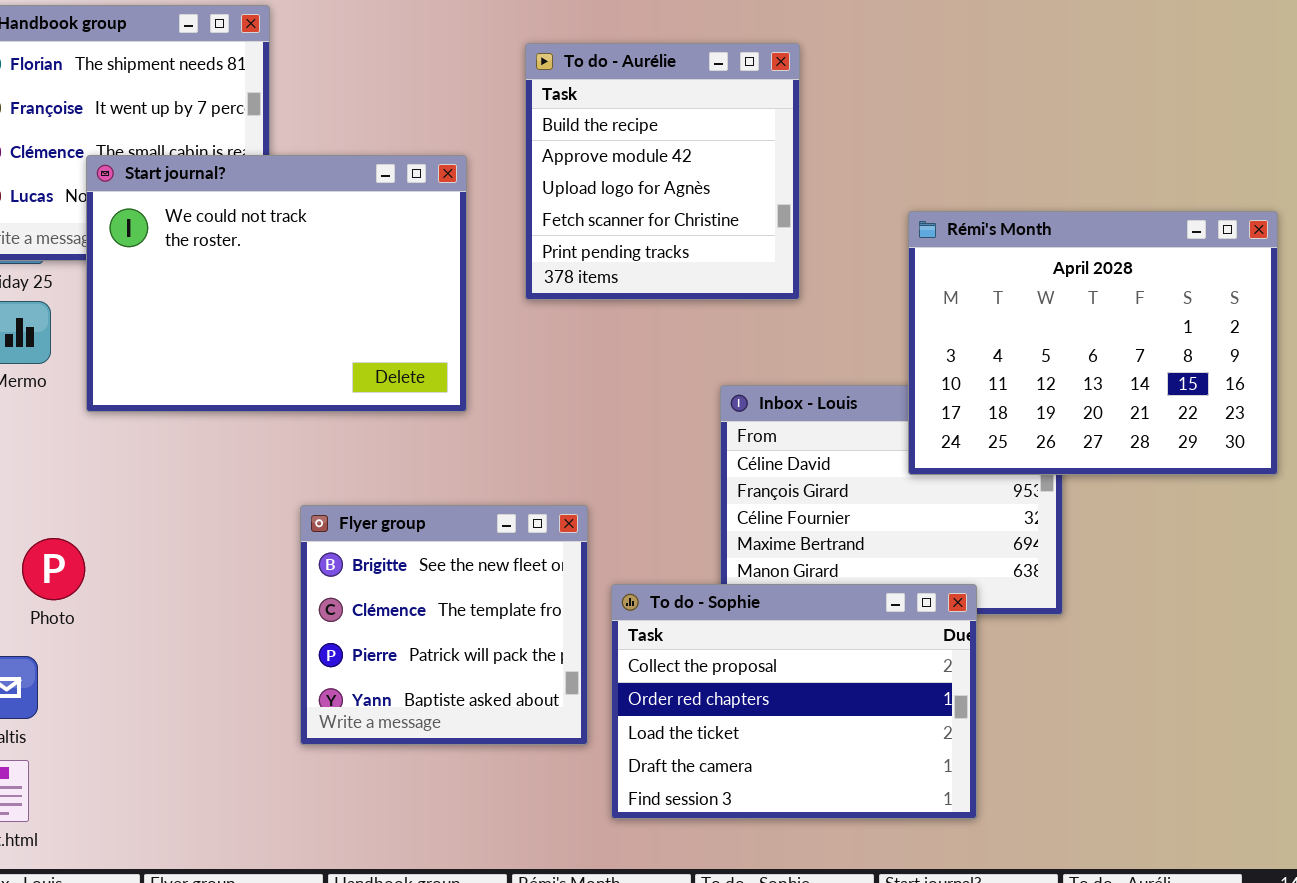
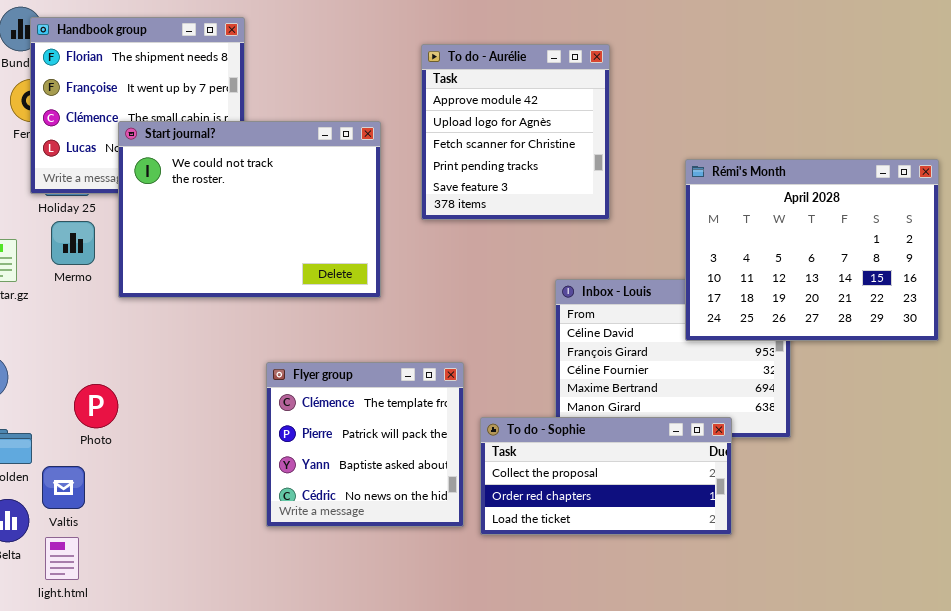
To do - Aurélie: [525,43,800,300] -> [421,44,610,220], scrolled down 1 row
Flyer group: [300,505,588,745] -> [266,362,464,527], scrolled down 1 row
To do - Sophie: [611,584,977,819] -> [480,417,732,535], resized

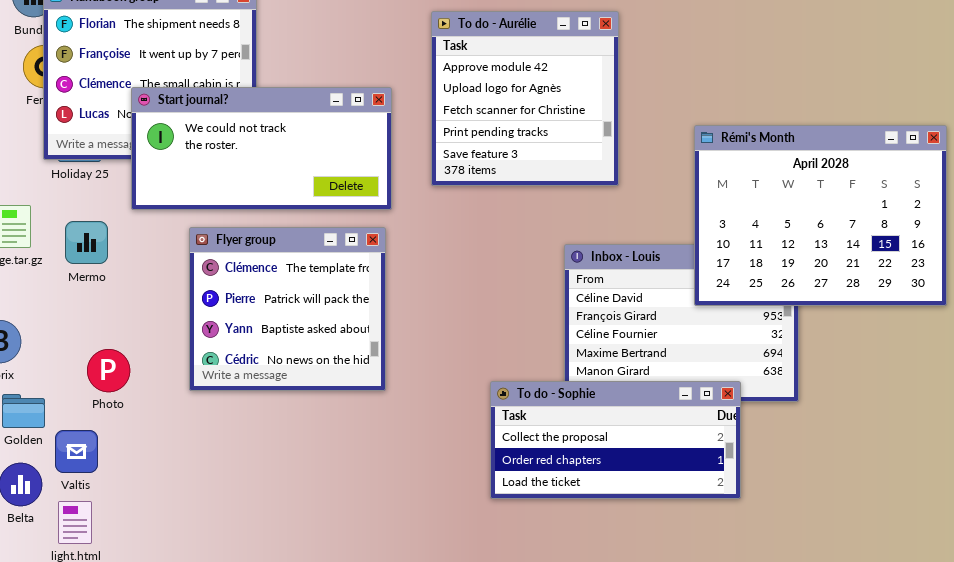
Start journal?: [118,121,381,298] -> [131,87,392,210], resized
Mermo: [51,221,95,265] -> [65,221,108,264], moved
Flyer group: [266,362,464,527] -> [189,227,386,391], moved

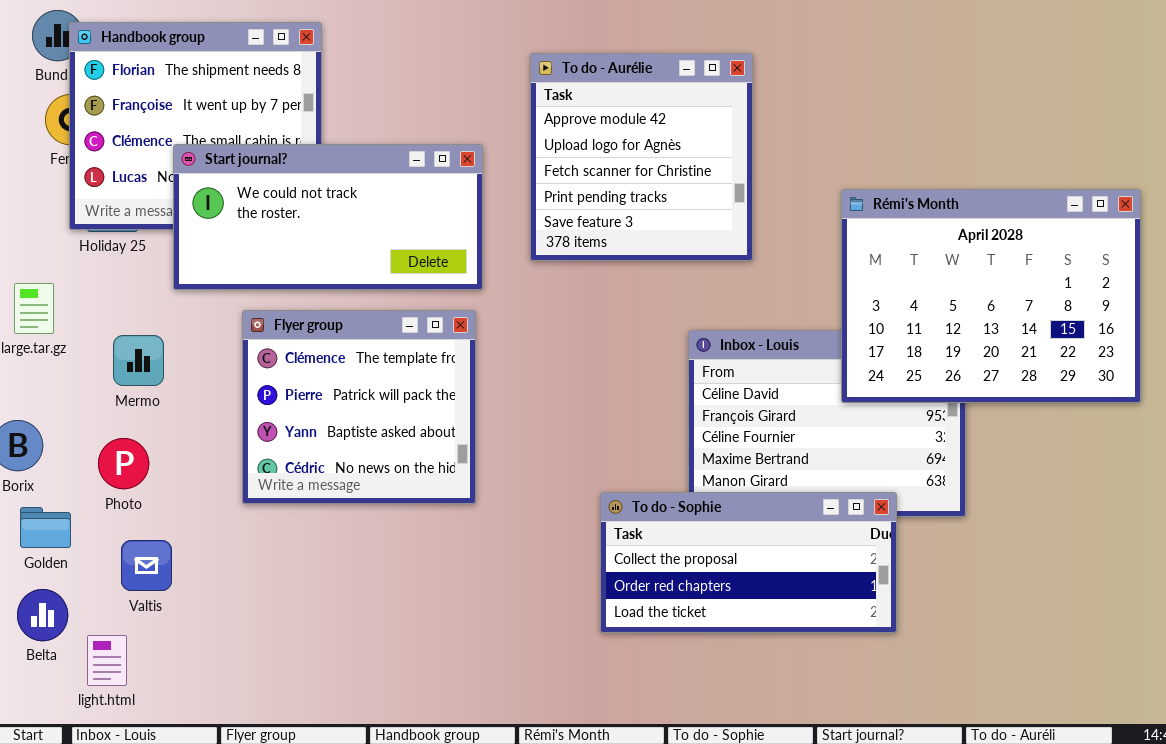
Mermo: [65,221,108,264] -> [113,335,164,386], moved
Photo: [87,349,130,392] -> [98,438,149,489], moved
Valtis: [55,430,98,473] -> [121,540,172,591], moved

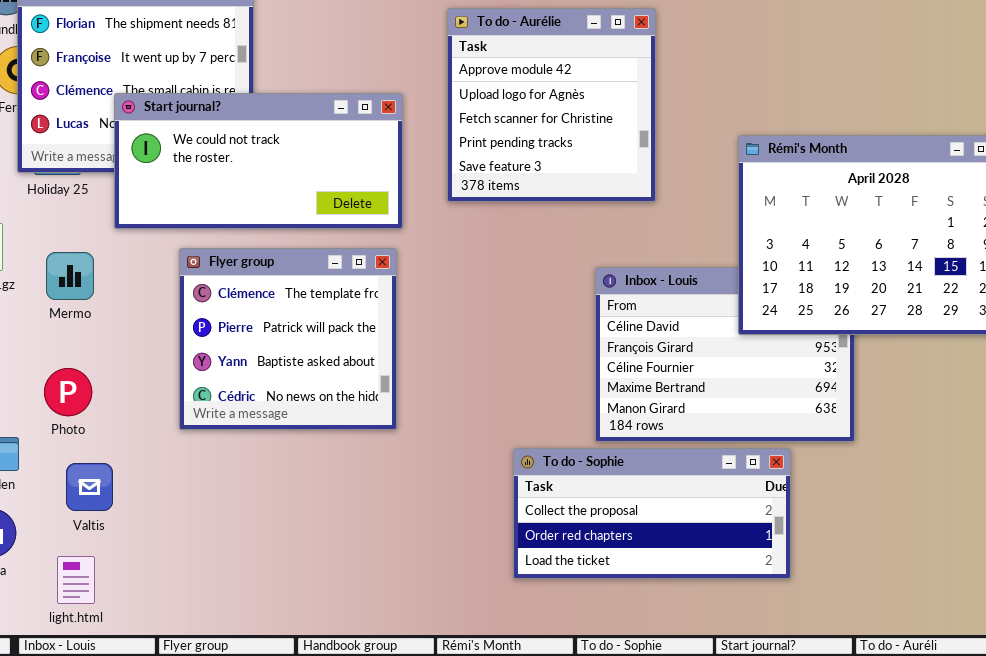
Mermo: [113,335,164,386] -> [46,252,94,300], moved
To do - Sophie: [600,492,897,633] -> [513,448,791,579], moved
light.html: [87,635,127,686] -> [57,556,95,604], moved

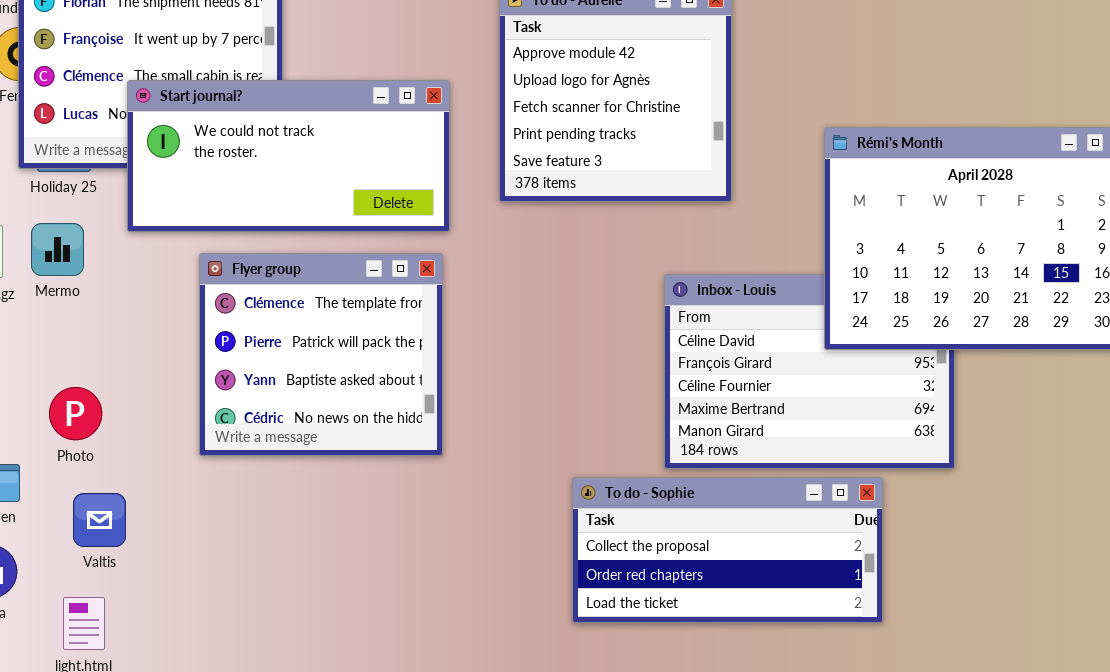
Mermo: [46,252,94,300] -> [31,223,84,276], moved

